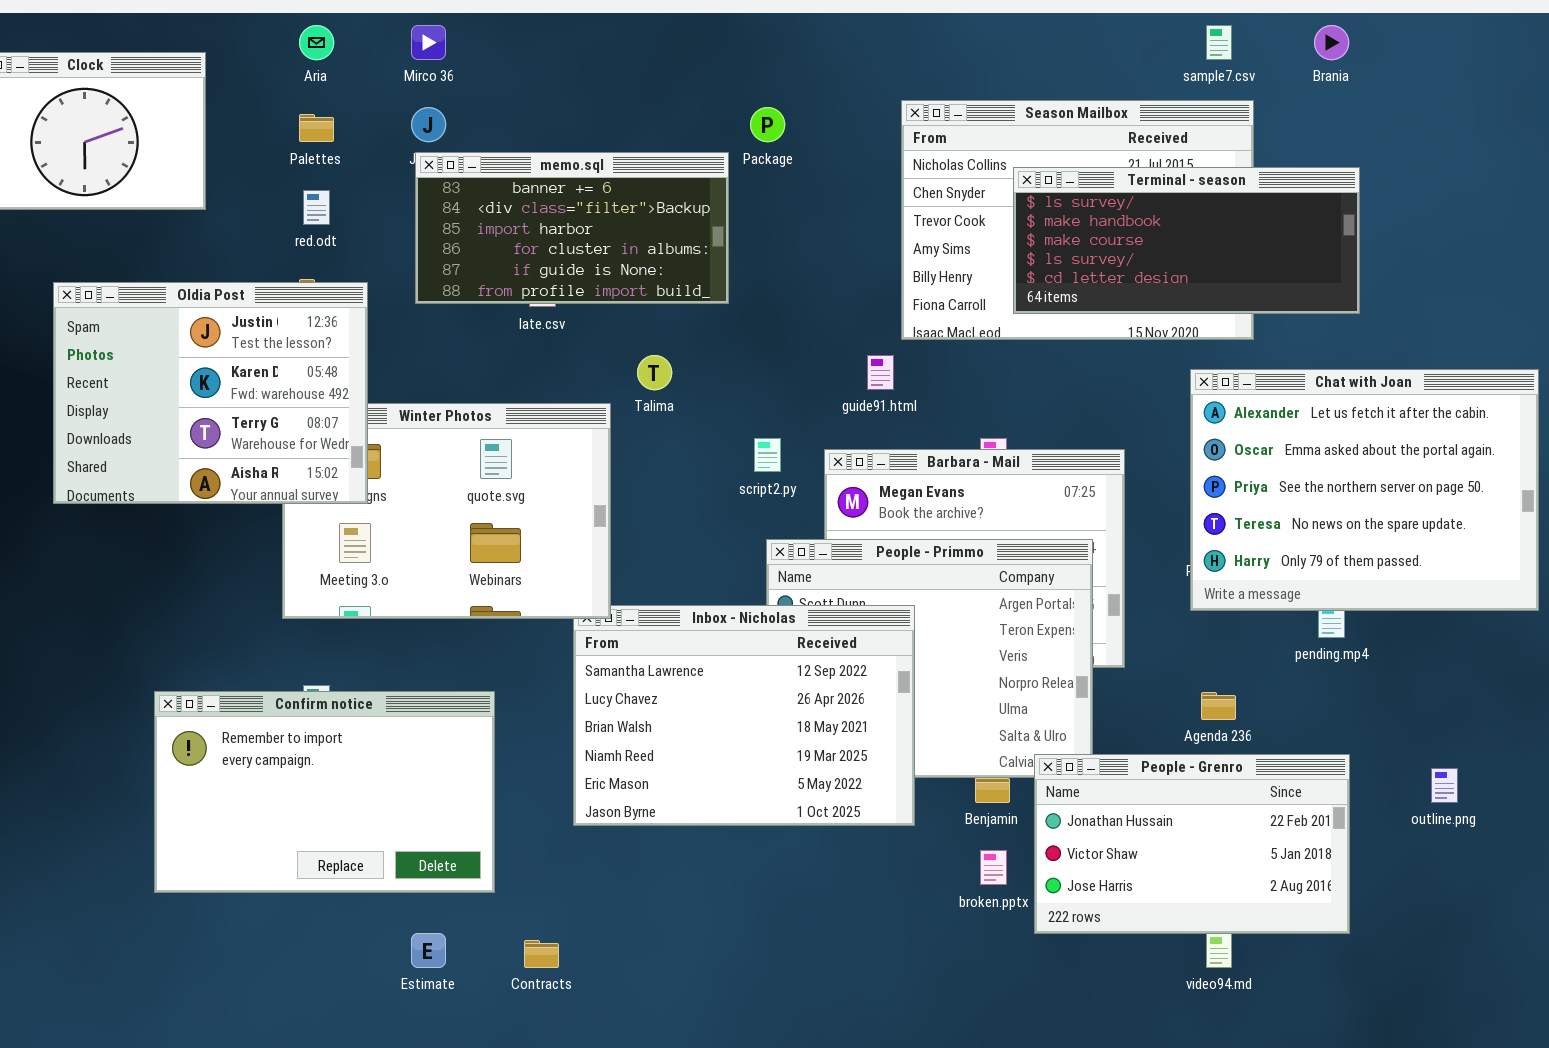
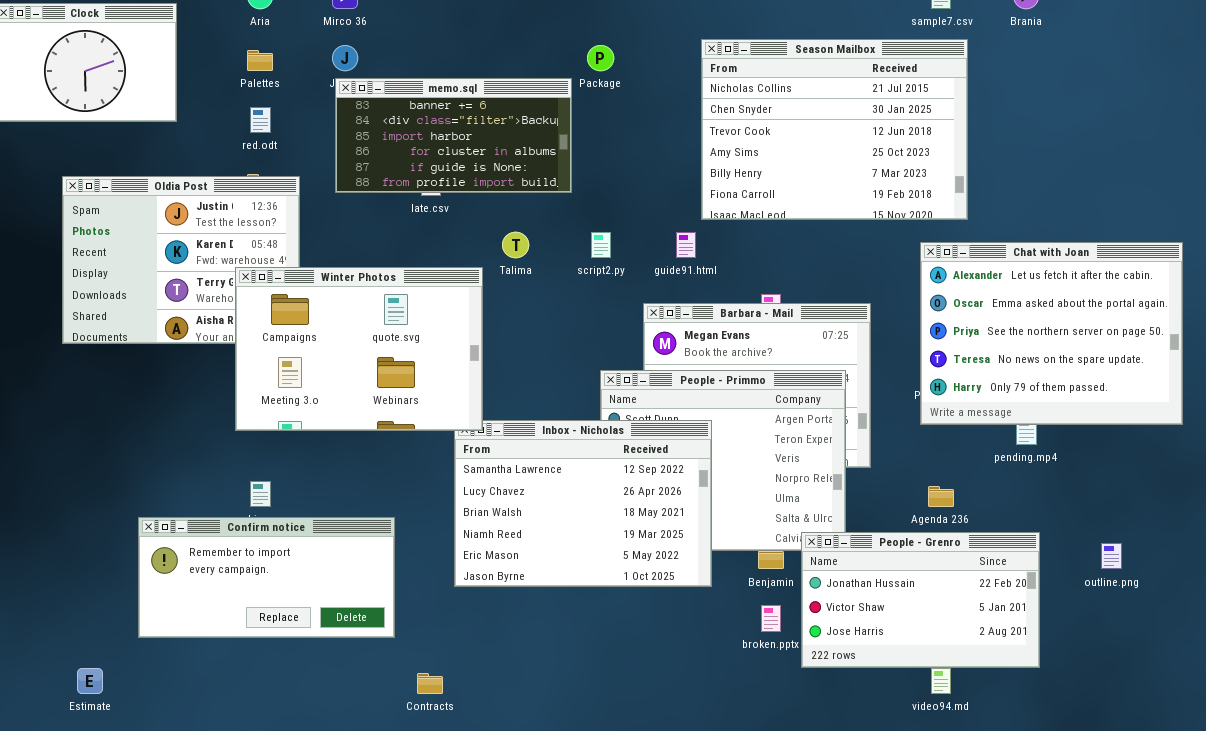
Terminal - season: [1013,167,1360,314] -> none, closed
Winter Photos: [282,403,611,619] -> [235,267,483,431], raised
script2.py: [754,438,781,472] -> [591,232,611,258], moved
Confirm notice: [154,691,495,893] -> [138,517,395,638], resized
Estimate: [411,933,446,968] -> [77,668,103,694], moved

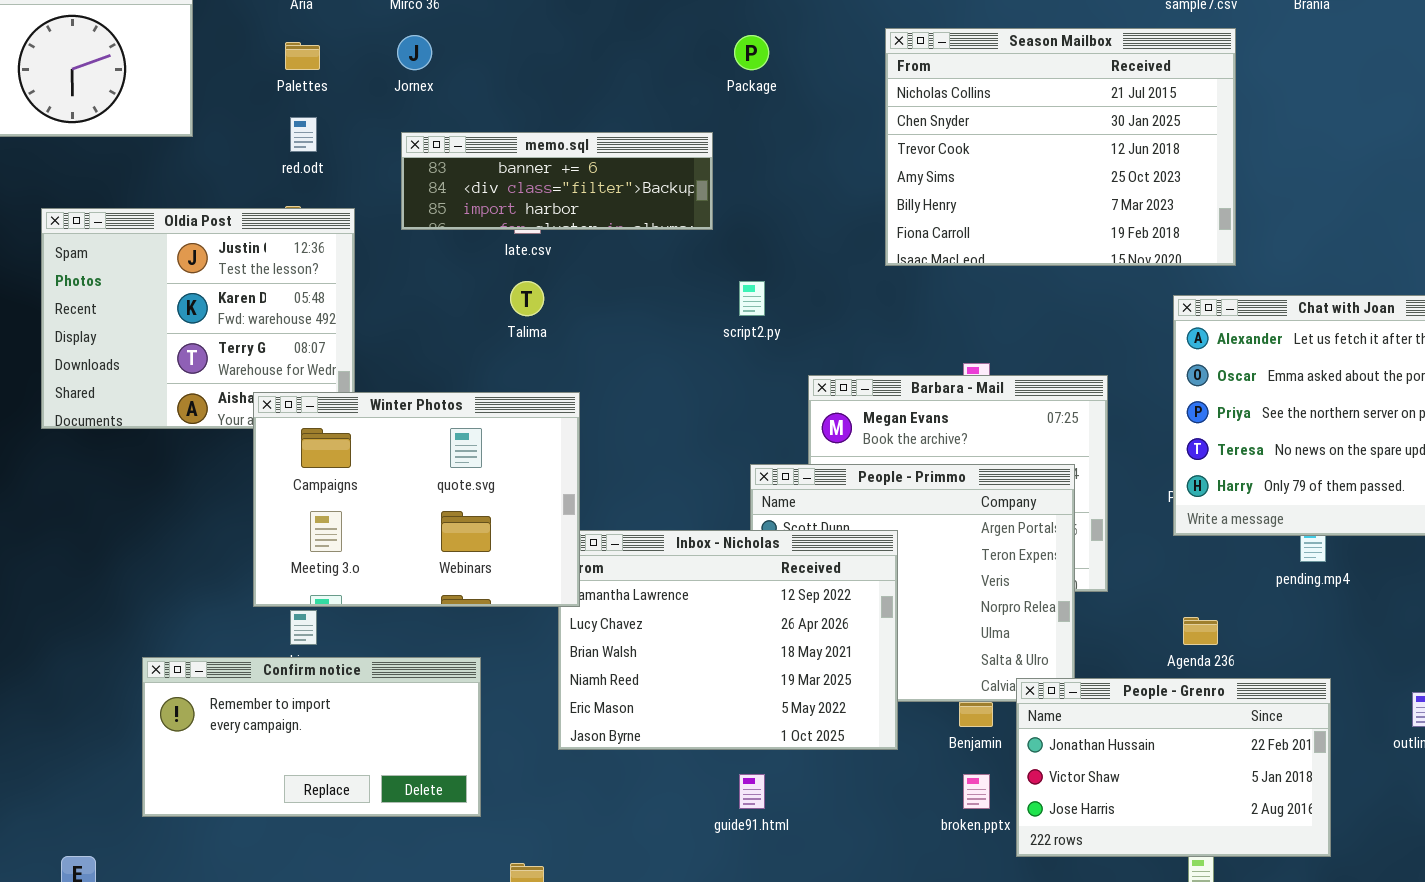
memo.sql: [335,78,572,193] -> [401,132,713,230], resized
Talima: [502,232,529,258] -> [510,281,544,316], moved
guide91.html: [676,232,696,258] -> [739,774,765,809], moved
Winter Photos: [235,267,483,431] -> [253,392,580,607], moved

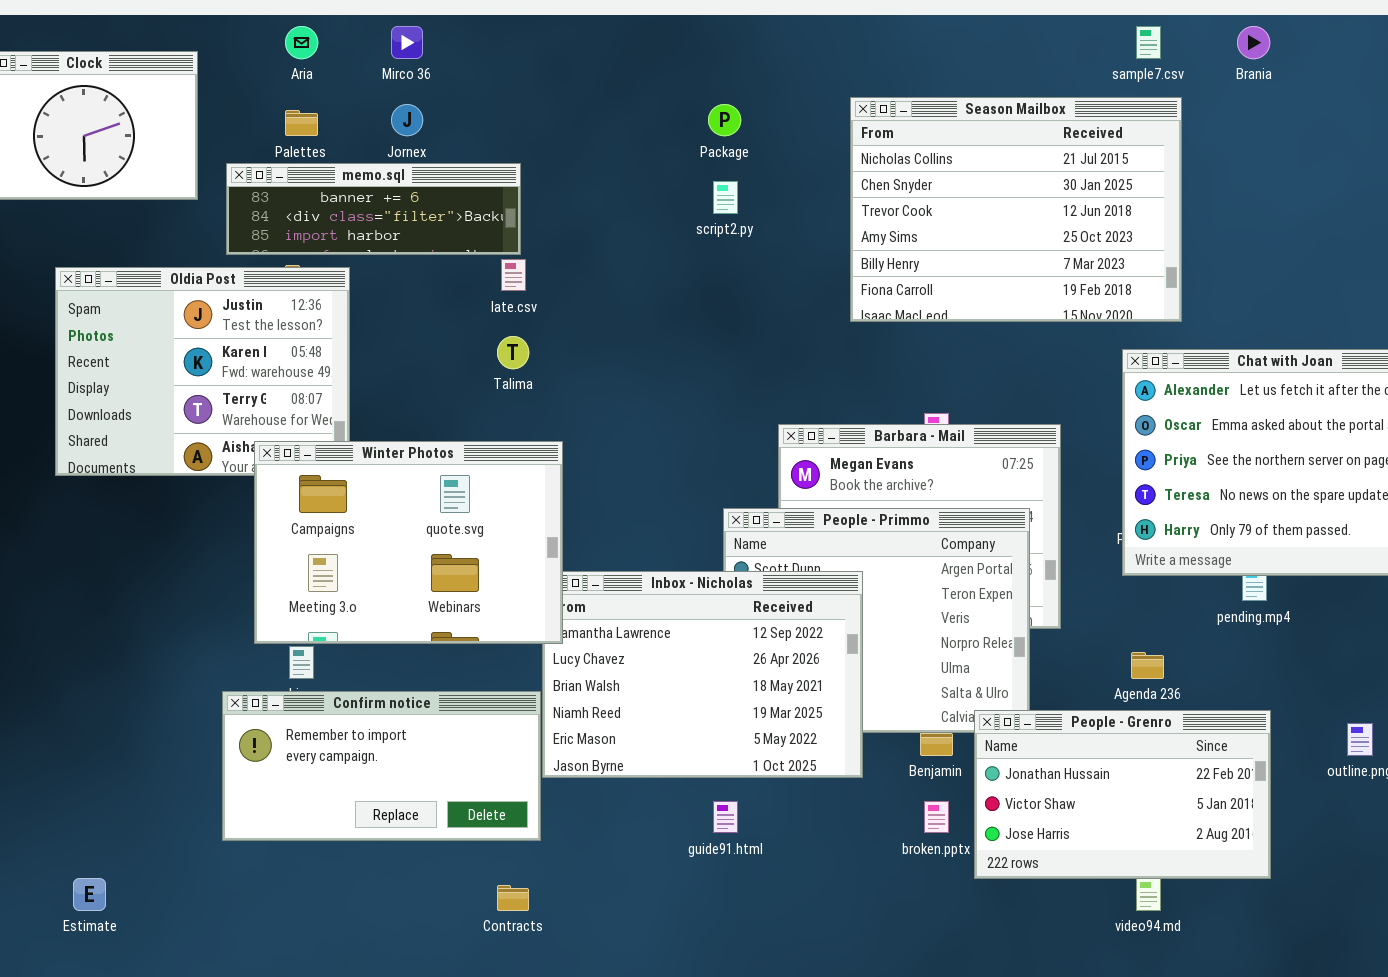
memo.sql: [401,132,713,230] -> [226,163,521,255], moved
script2.py: [739,281,765,316] -> [713,181,738,214], moved
Confirm notice: [142,657,481,817] -> [222,691,541,841], moved

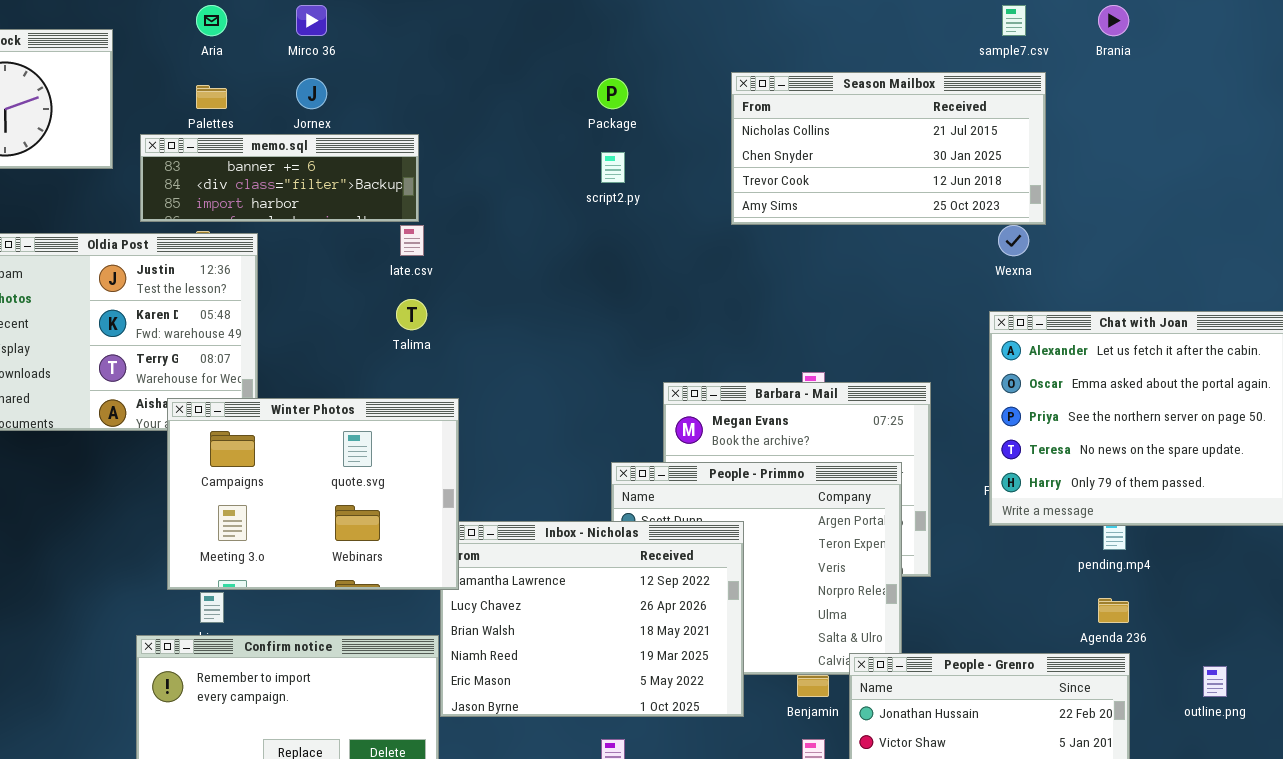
Season Mailbox: [850,97,1182,322] -> [731,72,1046,225], resized
Agenda 236: [1131,652,1164,679] -> [1098,598,1129,623], moved

